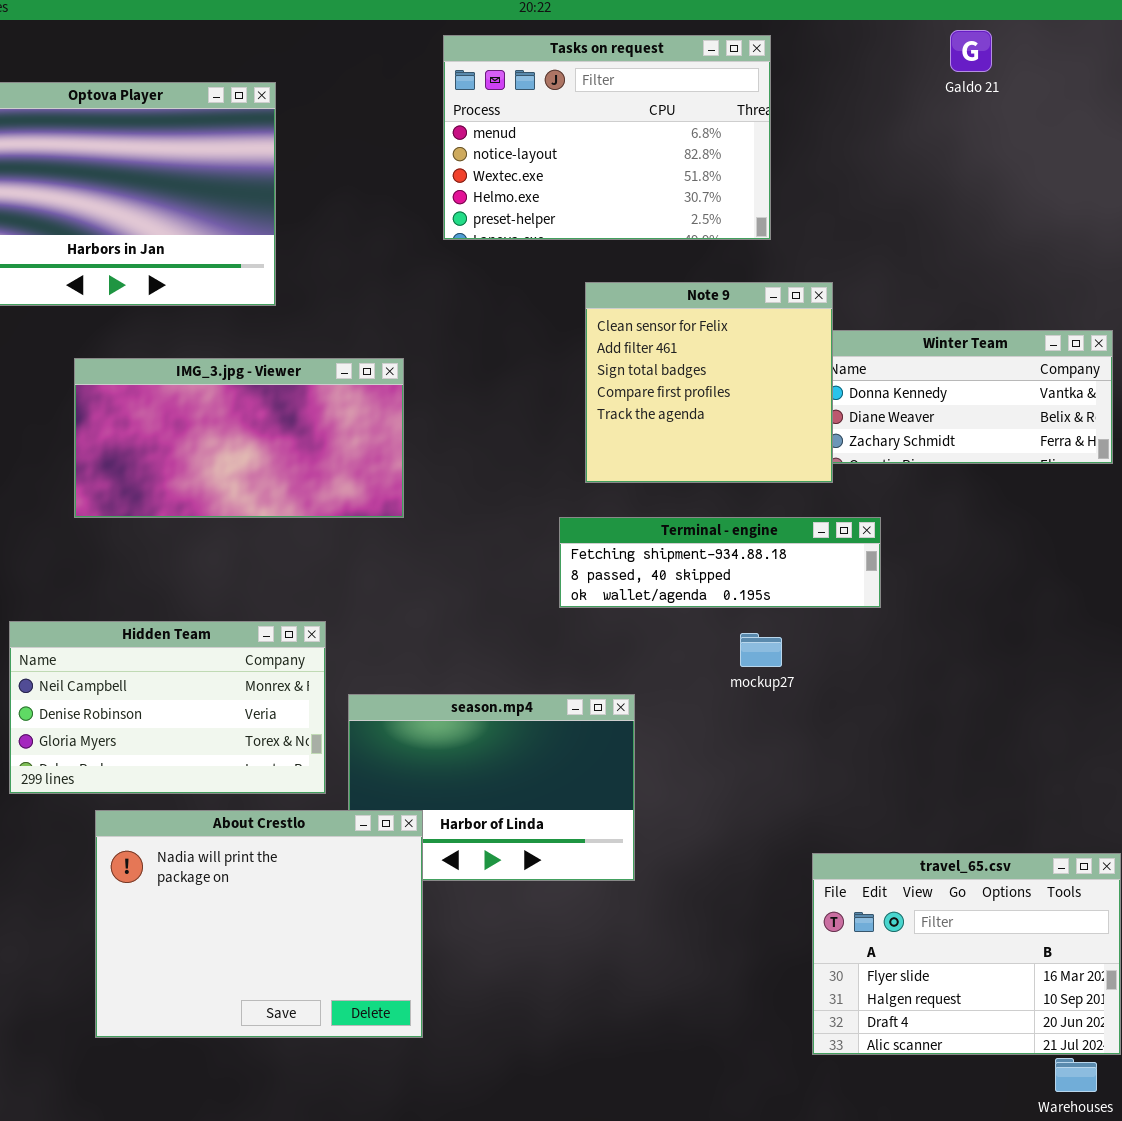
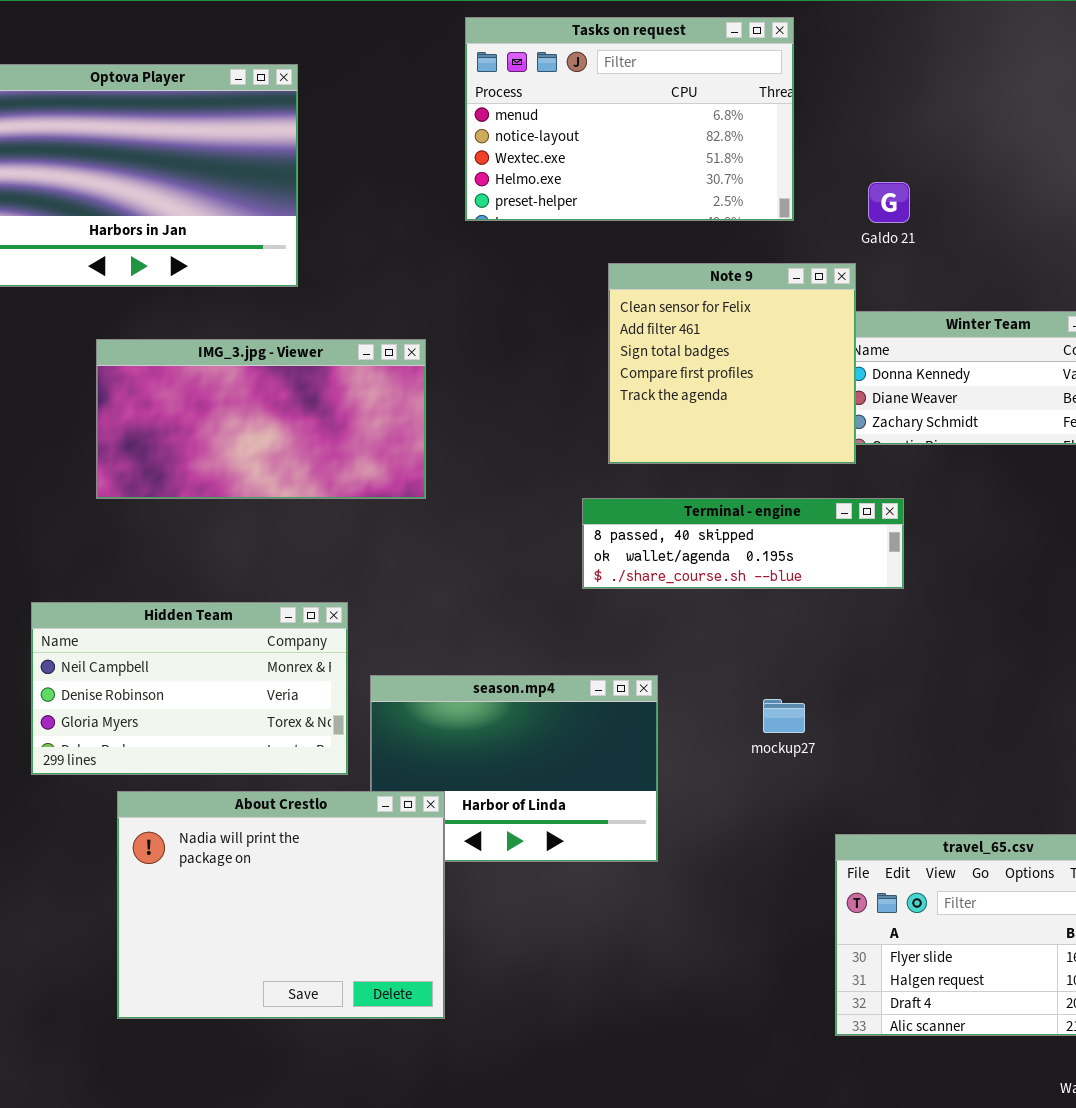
Galdo 21: [950,30,992,72] -> [868,182,910,223], moved
Terminal - engine: [559,517,881,608] -> [582,498,904,589], scrolled down 1 row
mockup27: [740,633,782,667] -> [763,699,805,733], moved

